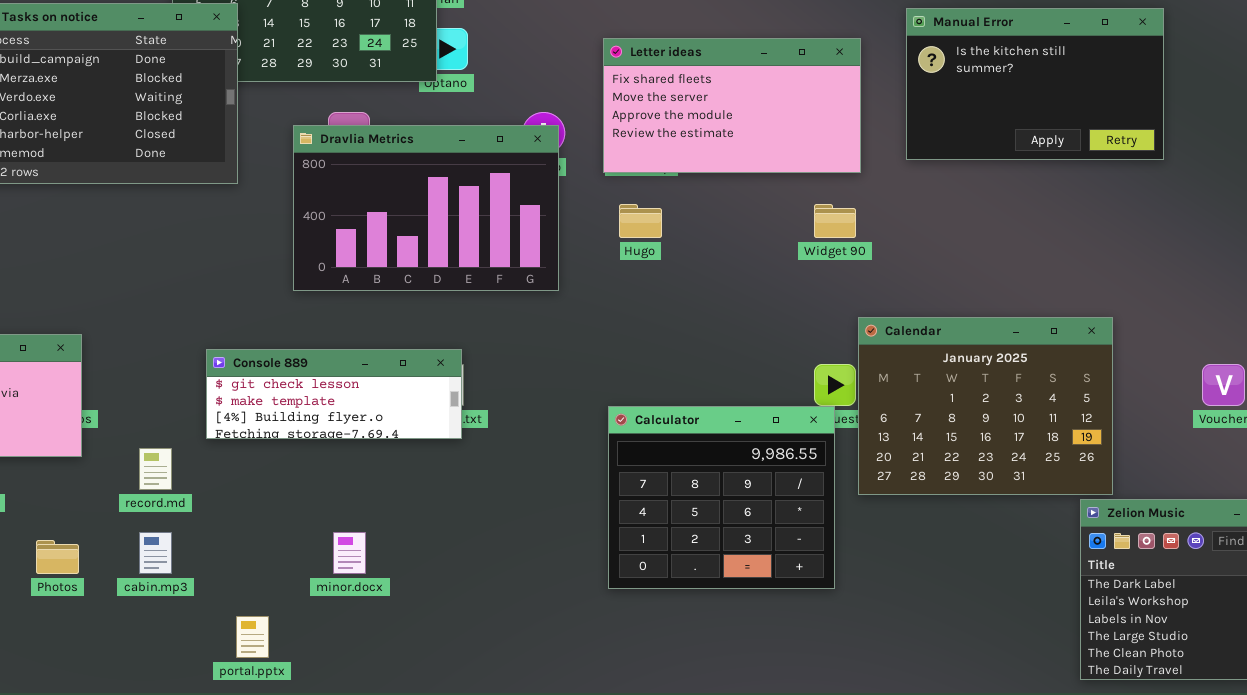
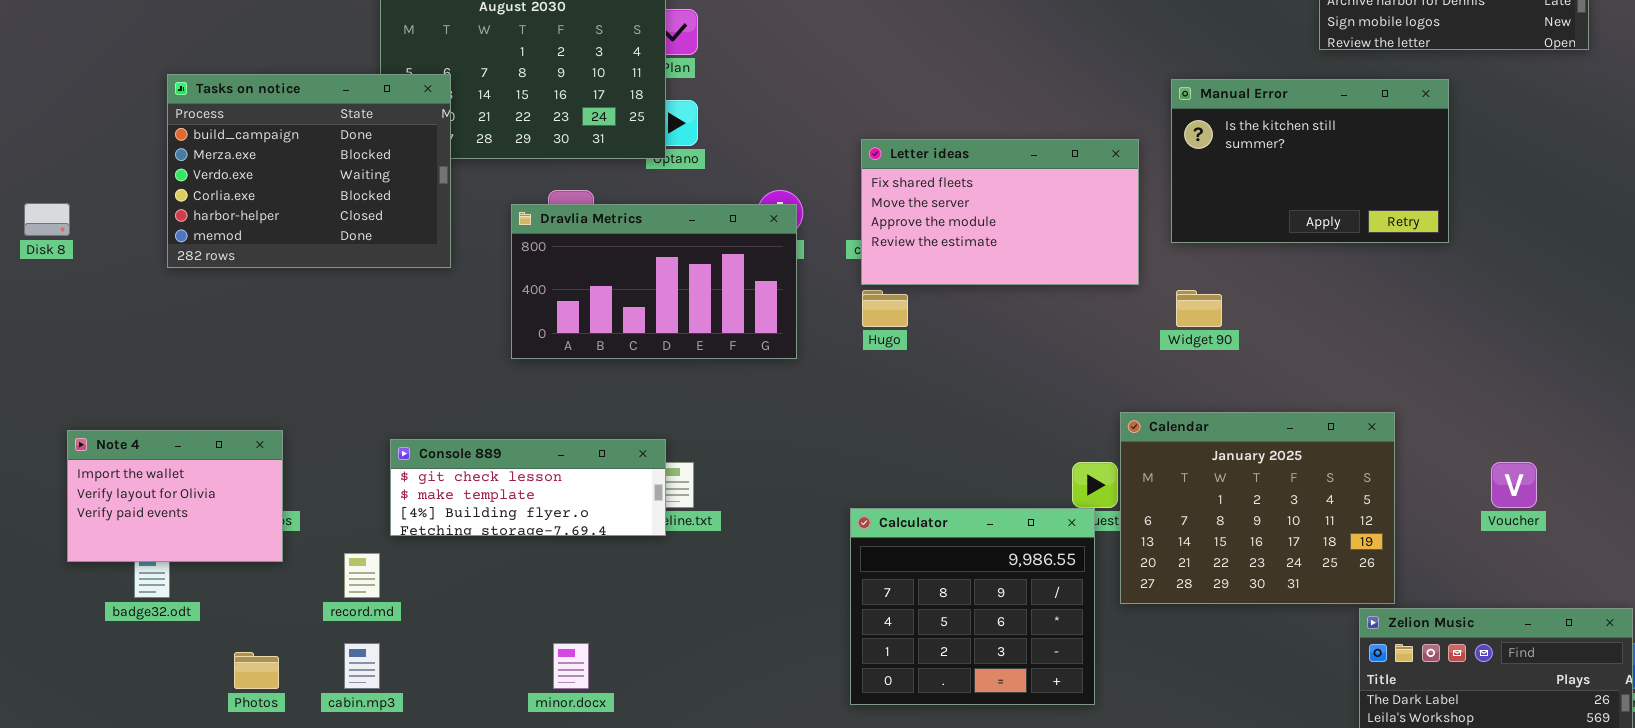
Letter ideas: [603,38,861,173] -> [861,139,1139,285], moved
Dravlia Metrics: [293,125,559,291] -> [511,204,797,359], resized
Widget 90: [814,204,856,238] -> [1176,290,1222,327], moved
Console 889: [206,349,462,439] -> [390,439,666,536], moved

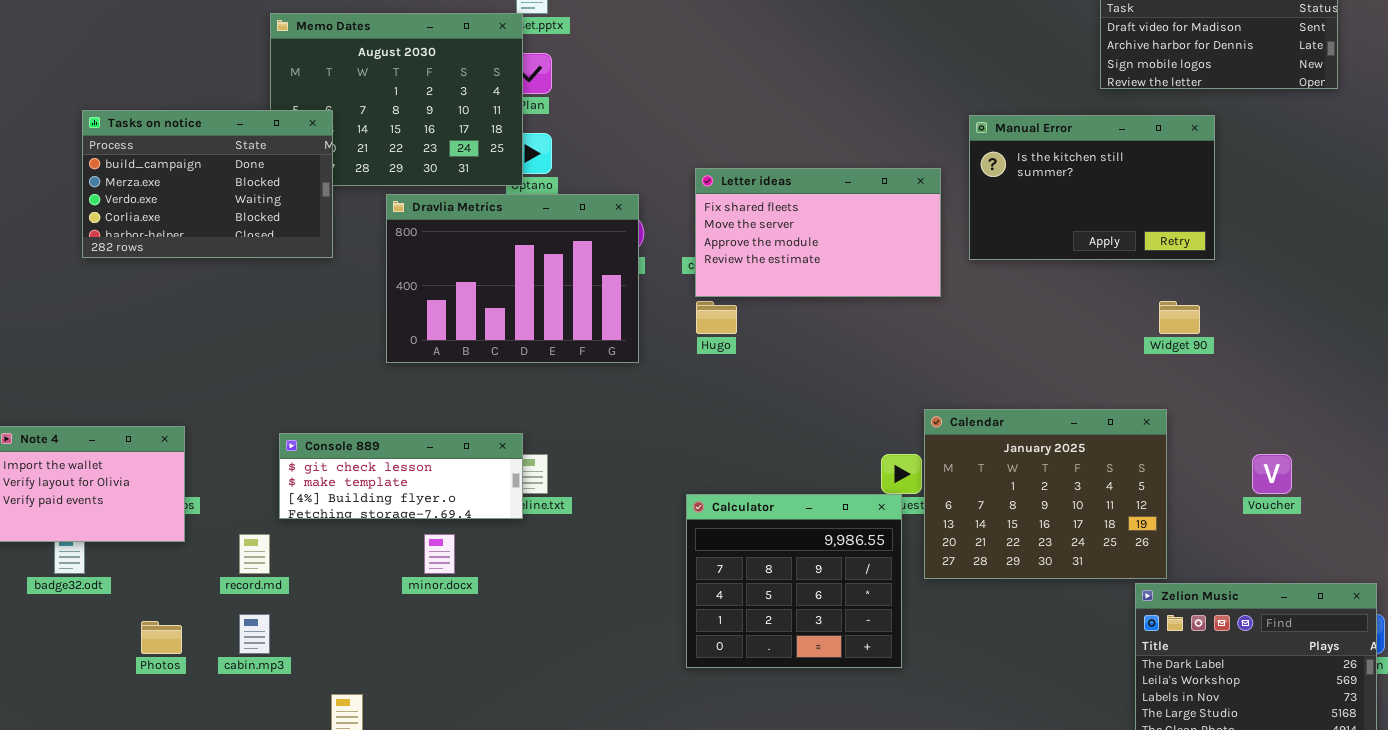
Tasks on notice: [167,74,451,268] -> [82,110,333,258], resized
Dravlia Metrics: [511,204,797,359] -> [386,194,639,363], resized
Widget 90: [1176,290,1222,327] -> [1159,301,1200,334], moved
minor.docx: [553,643,589,689] -> [424,534,455,574], moved

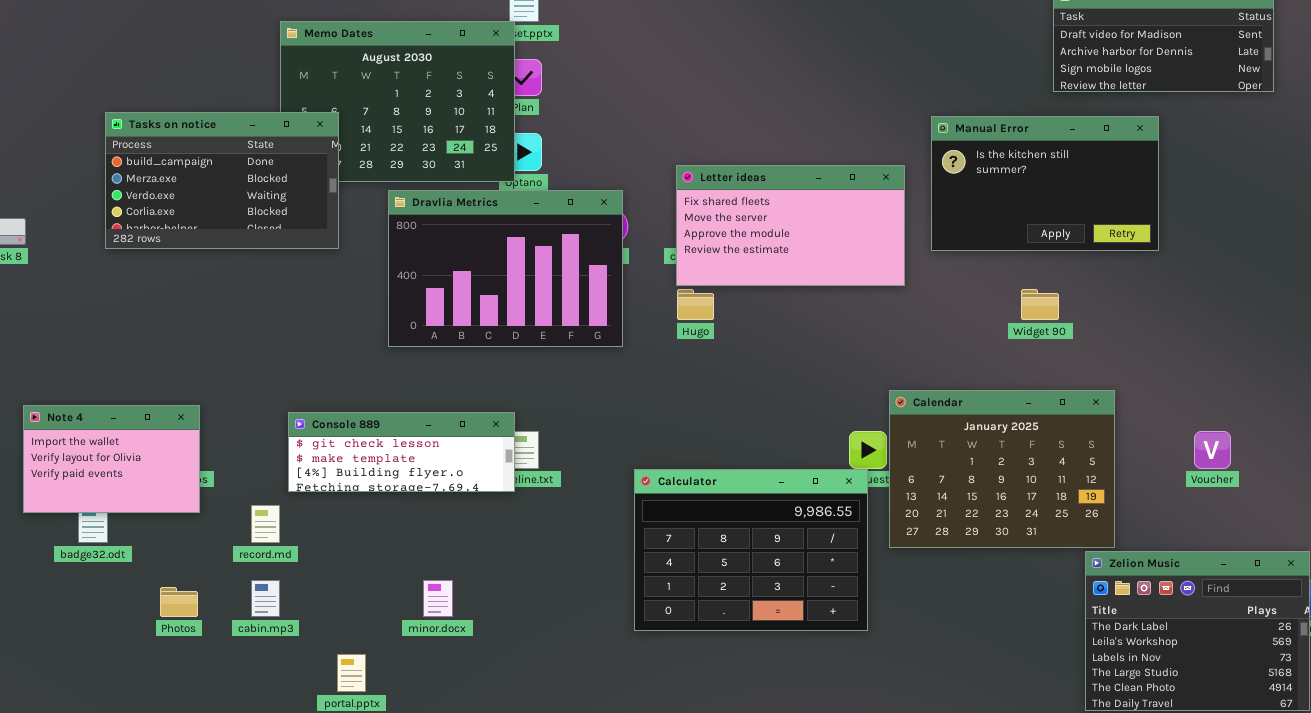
Widget 90: [1159,301,1200,334] -> [1021,289,1059,320], moved
Calculator: [686,494,902,668] -> [634,469,868,631], resized
minor.docx: [424,534,455,574] -> [423,580,453,617], moved

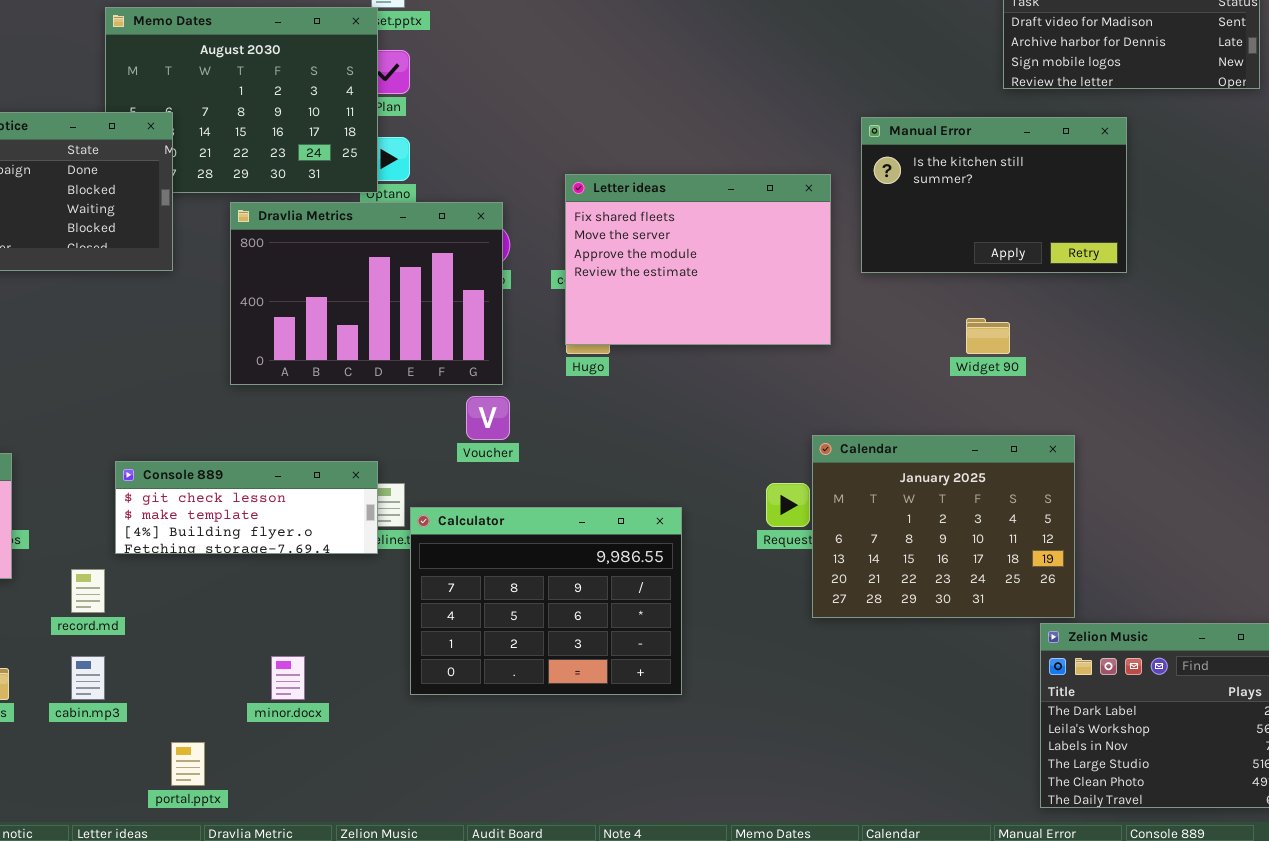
Letter ideas: [676,165,905,286] -> [565,174,831,345], resized
Voucher: [1194,431,1231,469] -> [466,396,510,440], moved
Calculator: [634,469,868,631] -> [410,507,682,695], moved

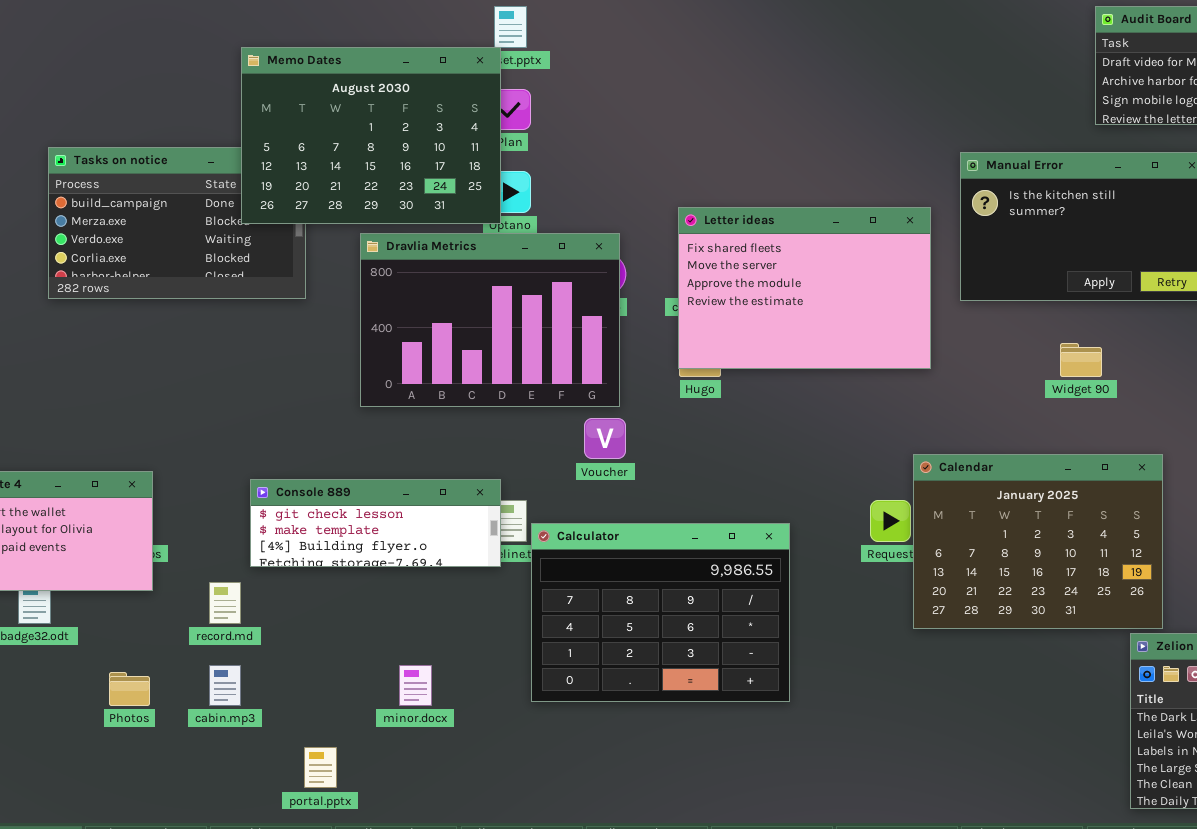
Memo Dates: [105,7,378,193] -> [241,47,501,224], raised

